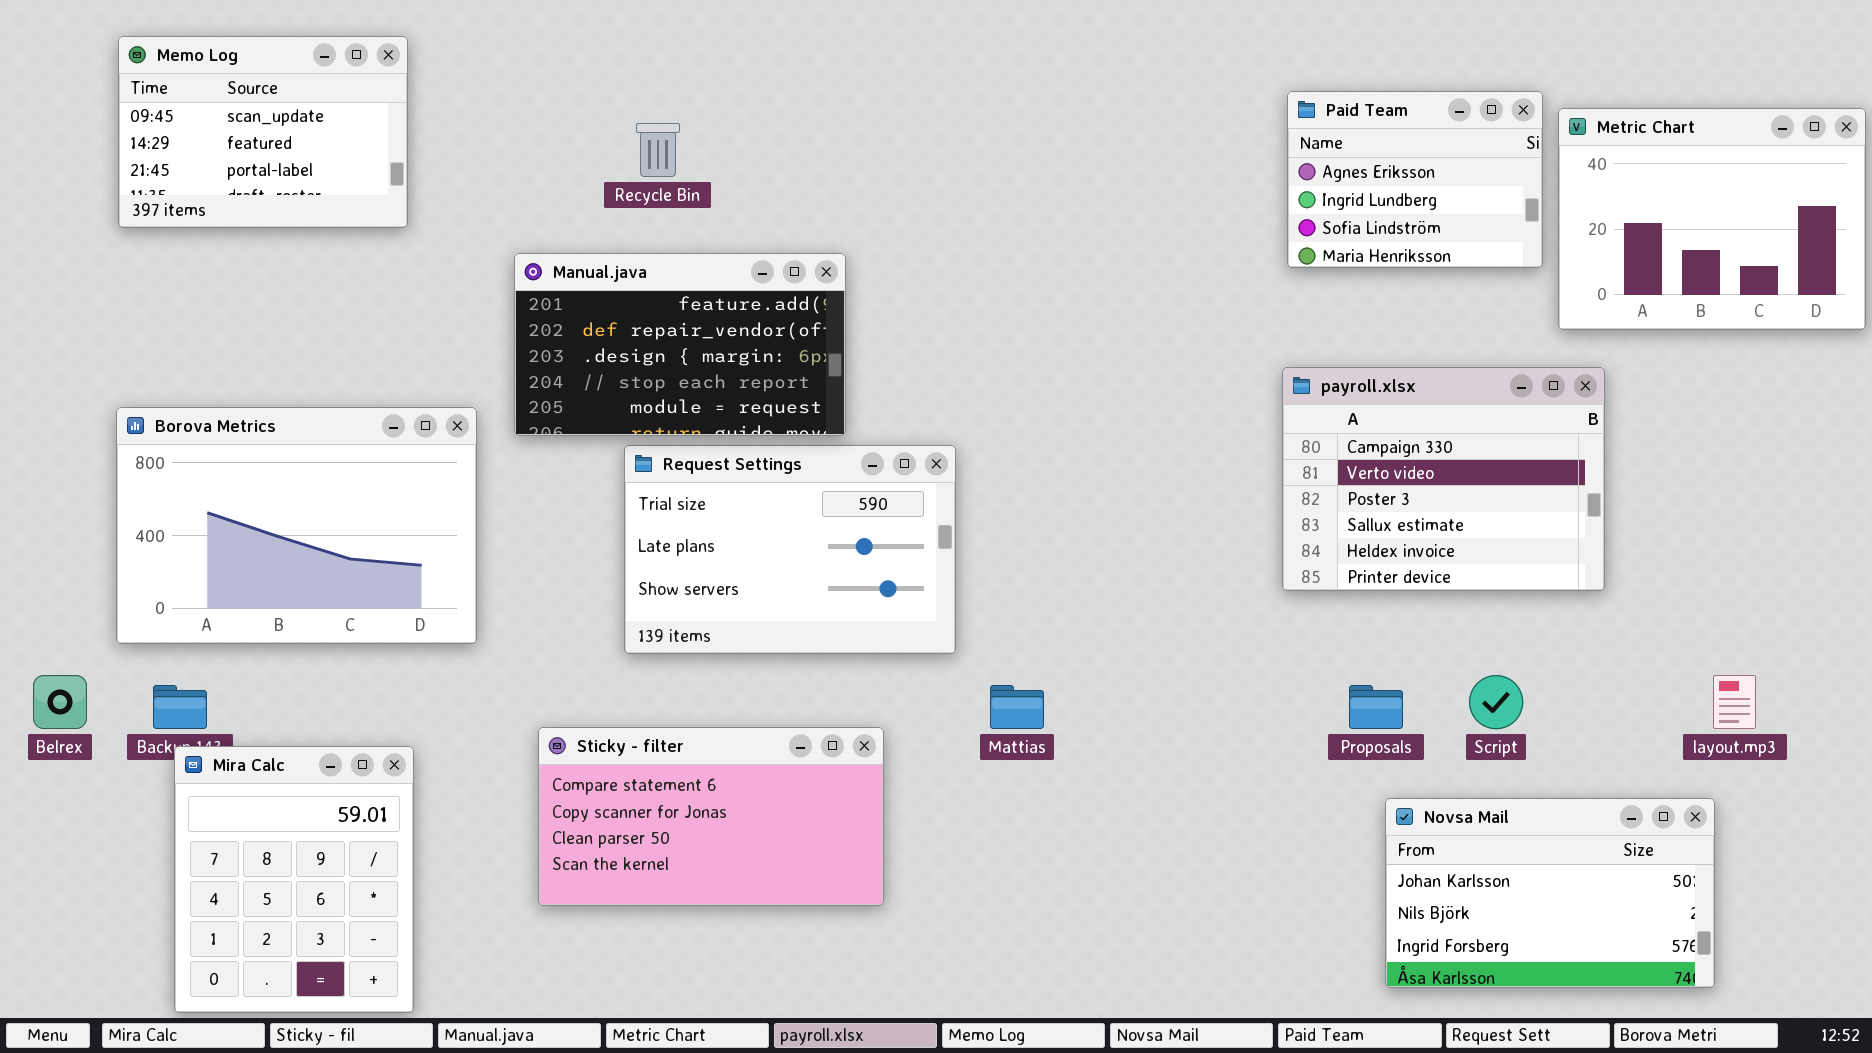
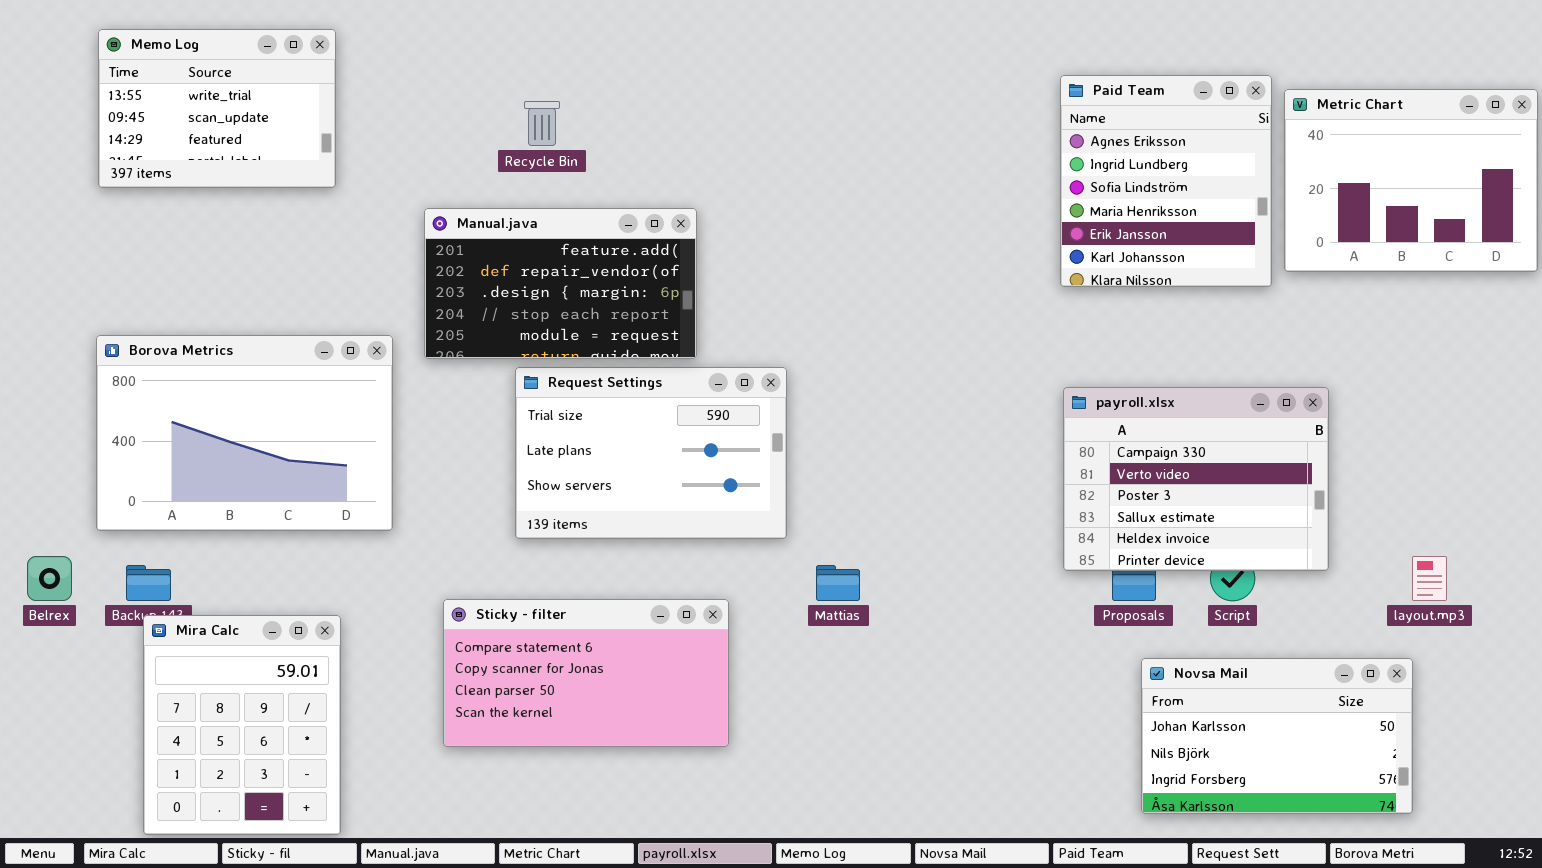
Memo Log: [118,36,408,228] -> [98,29,336,188], scrolled up 1 row
Paid Team: [1287,91,1543,268] -> [1060,75,1272,287], resized
payroll.xlsx: [1282,367,1605,591] -> [1063,387,1329,571], moved

